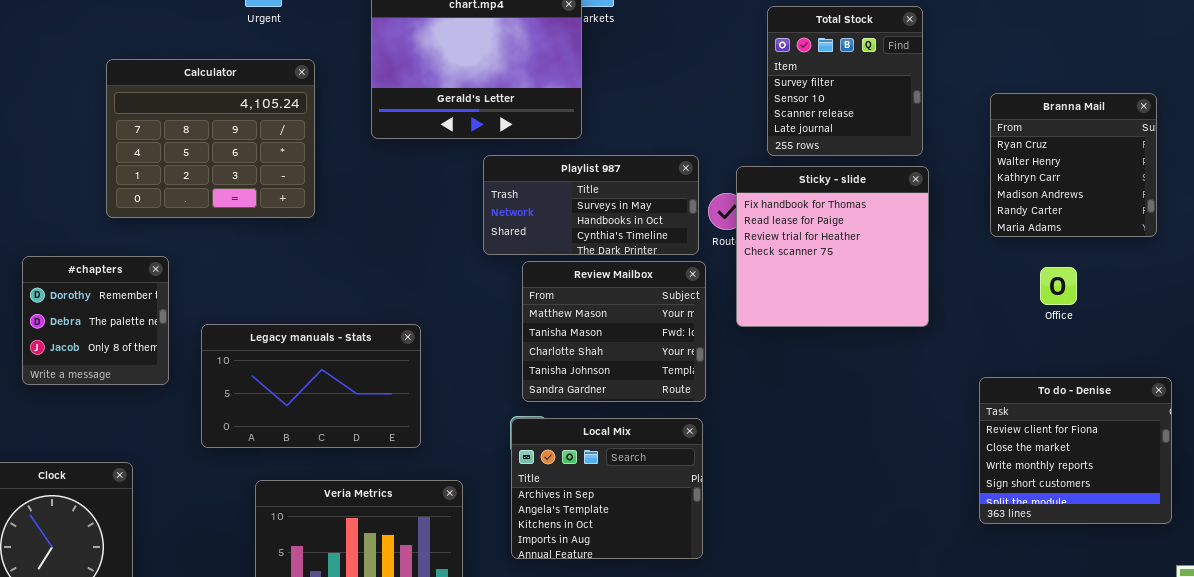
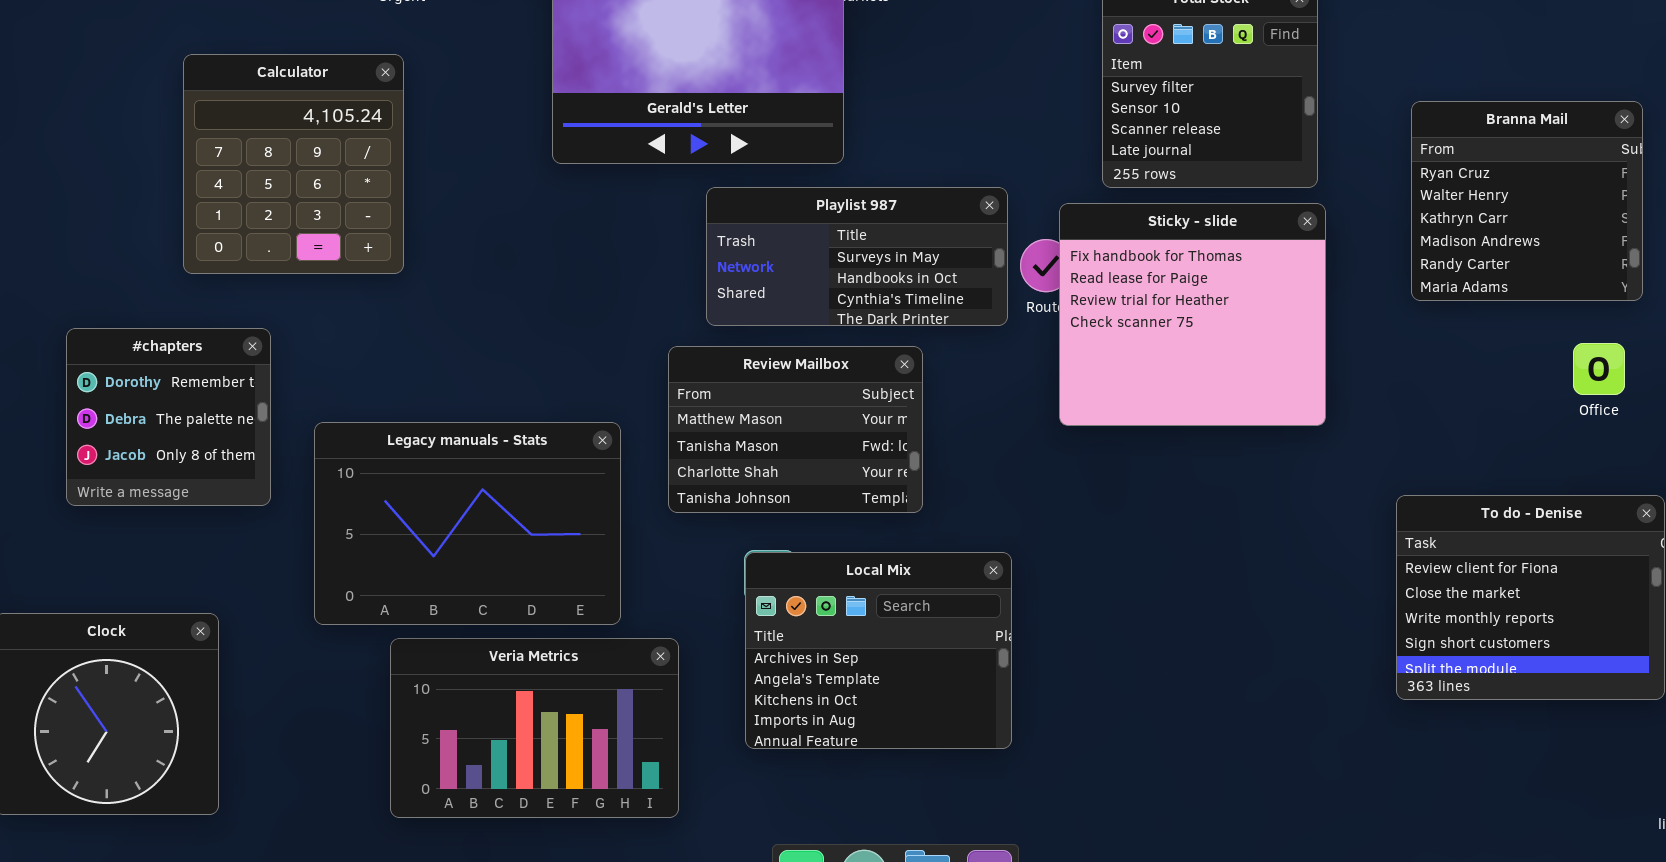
Calculator: [106,59,315,218] -> [183,54,404,274], resized
Review Mailbox: [522,261,706,402] -> [668,346,923,513], moved, resized
Office: [1040,267,1077,305] -> [1573,343,1625,395], moved
Legacy manuals - Stats: [201,324,421,448] -> [314,422,621,625], resized

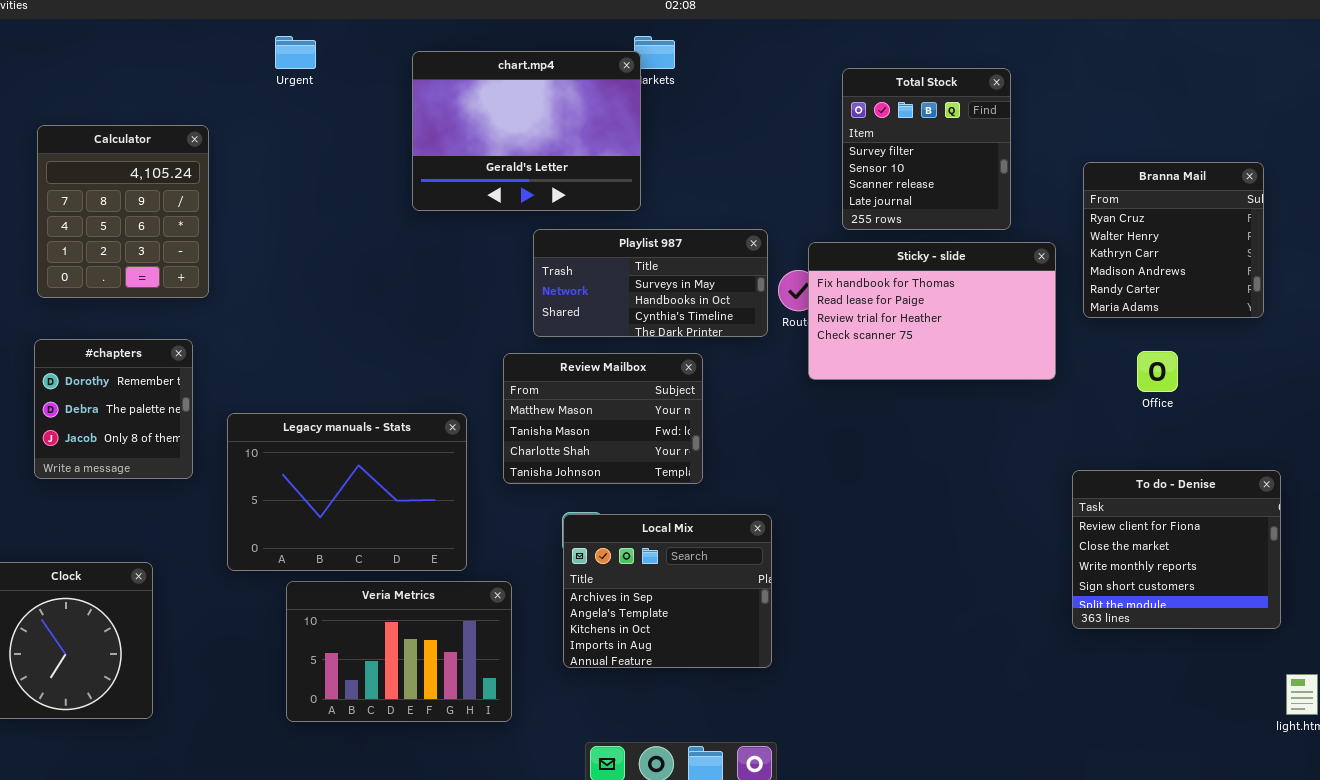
Calculator: [183,54,404,274] -> [37,125,209,298], moved
Sticky - slide: [1059,203,1326,426] -> [808,242,1056,380], resized
Office: [1573,343,1625,395] -> [1137,351,1178,392], moved

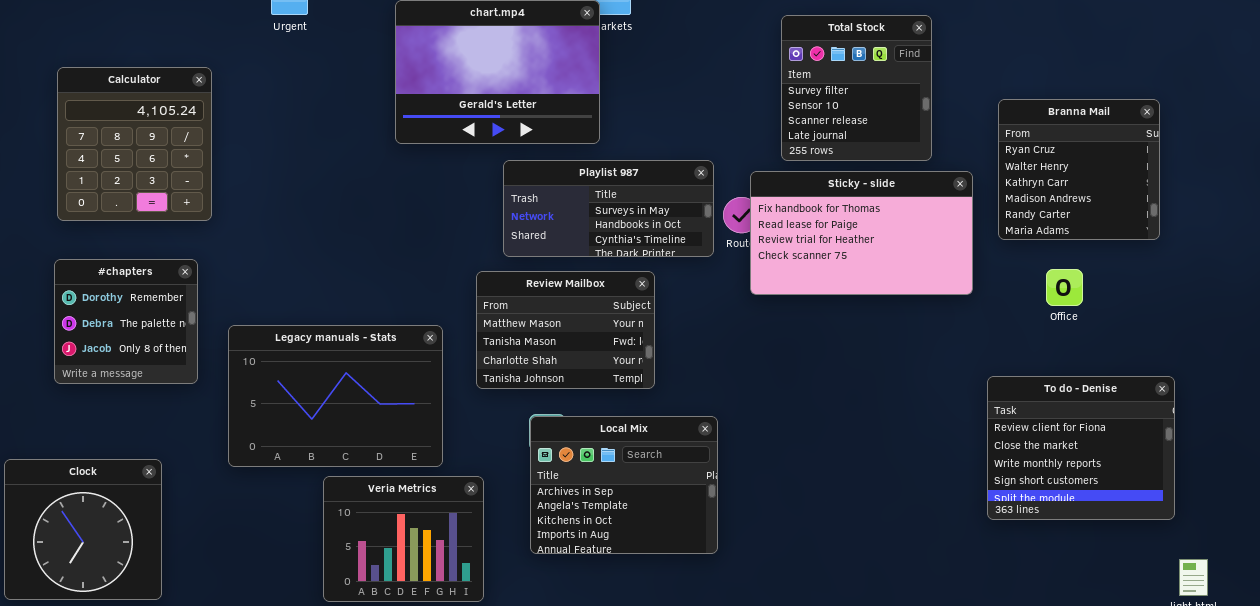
Veria Metrics: [286,581,512,722] -> [323,476,484,602], resized

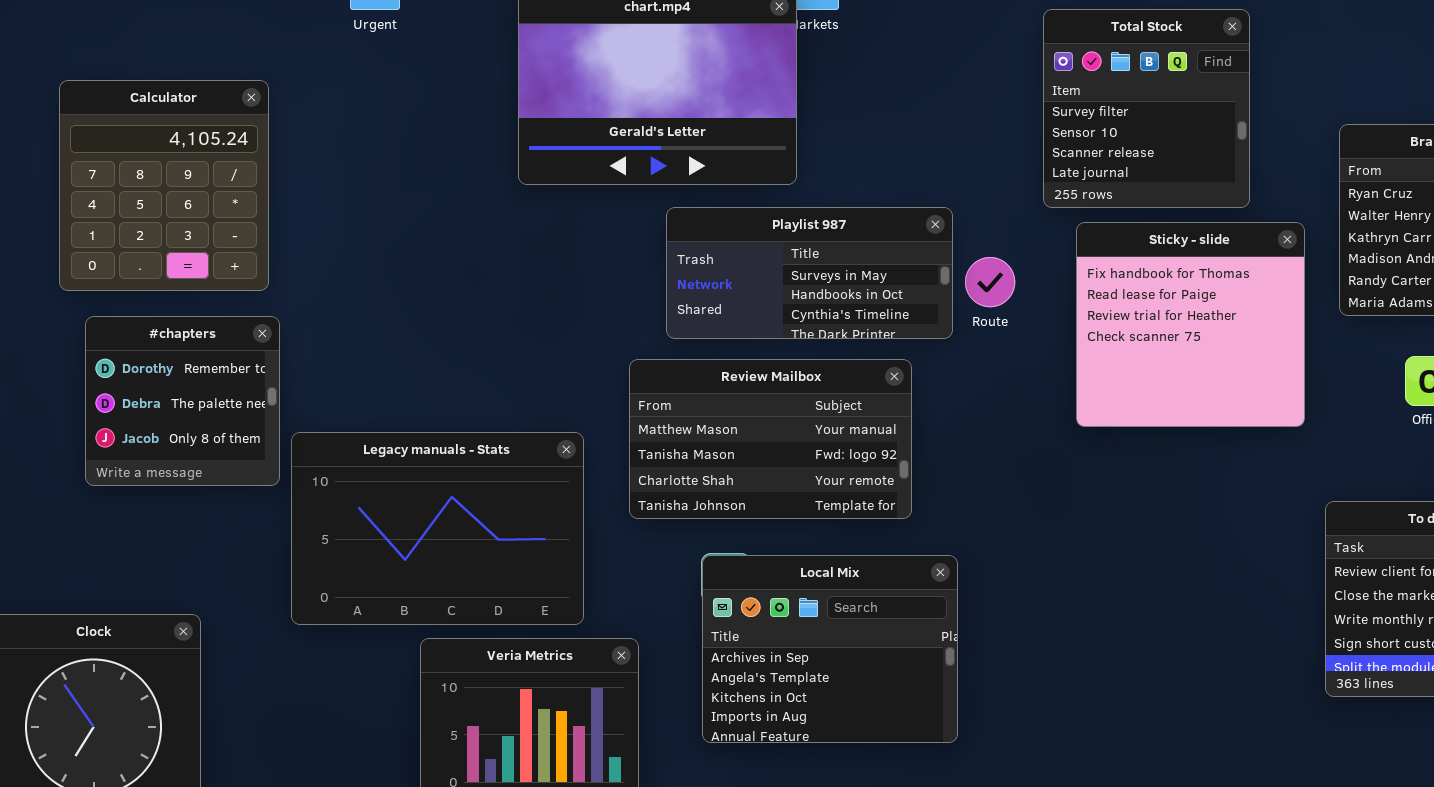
Sticky - slide: [750,171,973,295] -> [1076,222,1305,427], resized
#chapters: [54,259,198,384] -> [85,316,280,486], moved
Review Mailbox: [476,271,655,389] -> [629,359,912,519], resized

